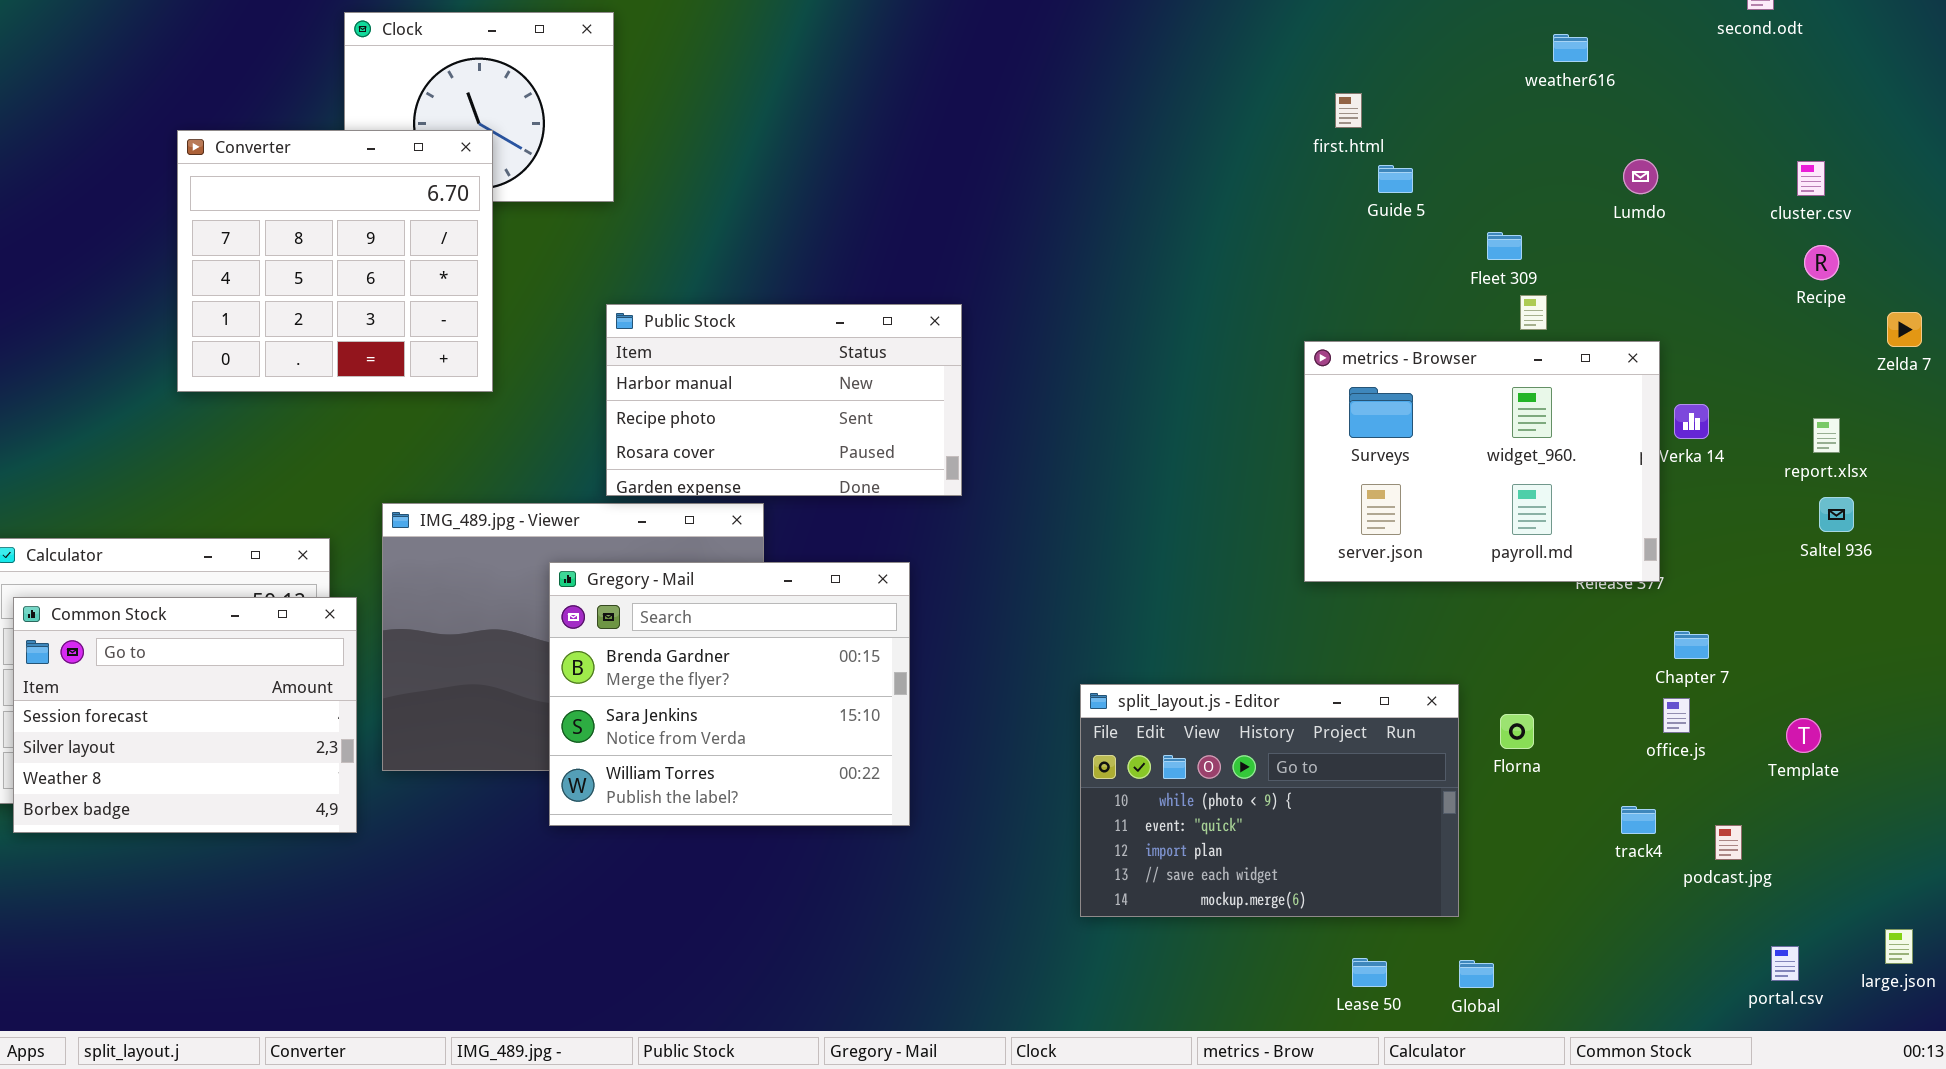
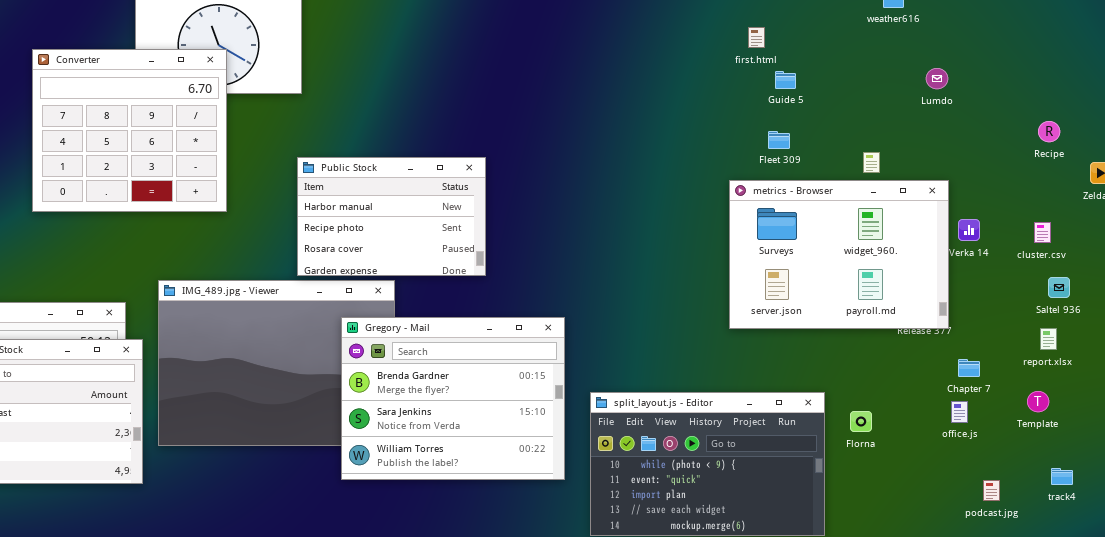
cluster.csv: [1797,161,1825,196] -> [1034,222,1051,243], moved
Fleet 309: [1487,232,1522,260] -> [768,131,790,149], moved
Public Stock: [606,304,962,496] -> [297,157,486,276], resized
report.xlsx: [1813,418,1840,453] -> [1040,328,1057,350], moved
Gregory - Mail: [549,562,910,826] -> [341,317,565,480], moved
Template: [1786,718,1821,753] -> [1027,391,1049,412], moved
track4: [1621,806,1656,834] -> [1051,468,1073,485], moved

